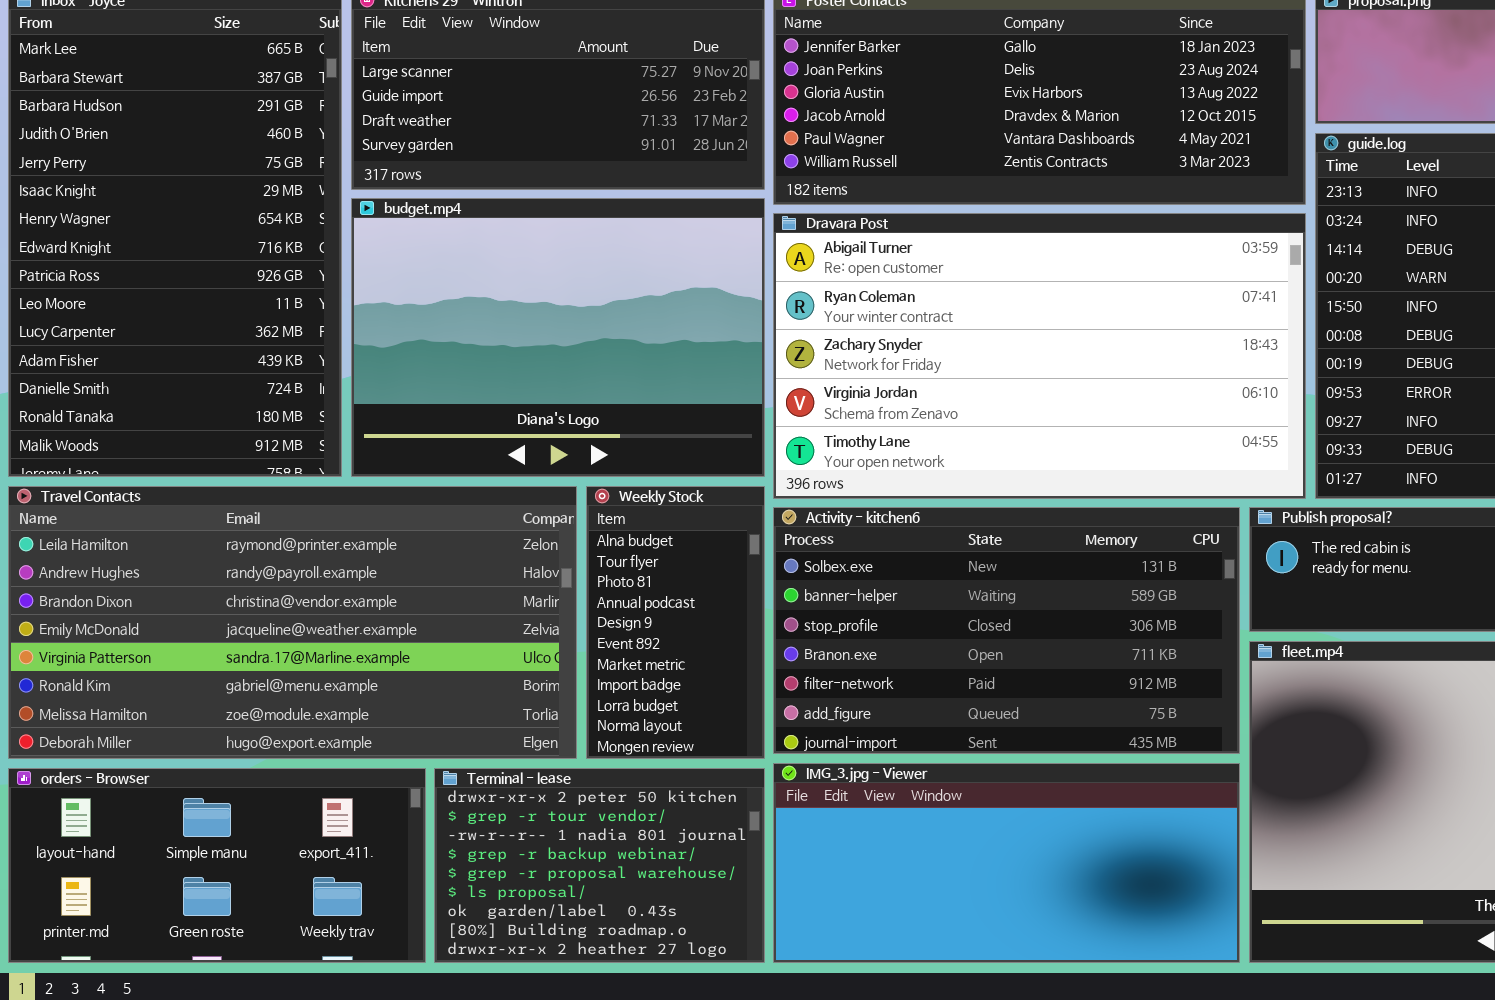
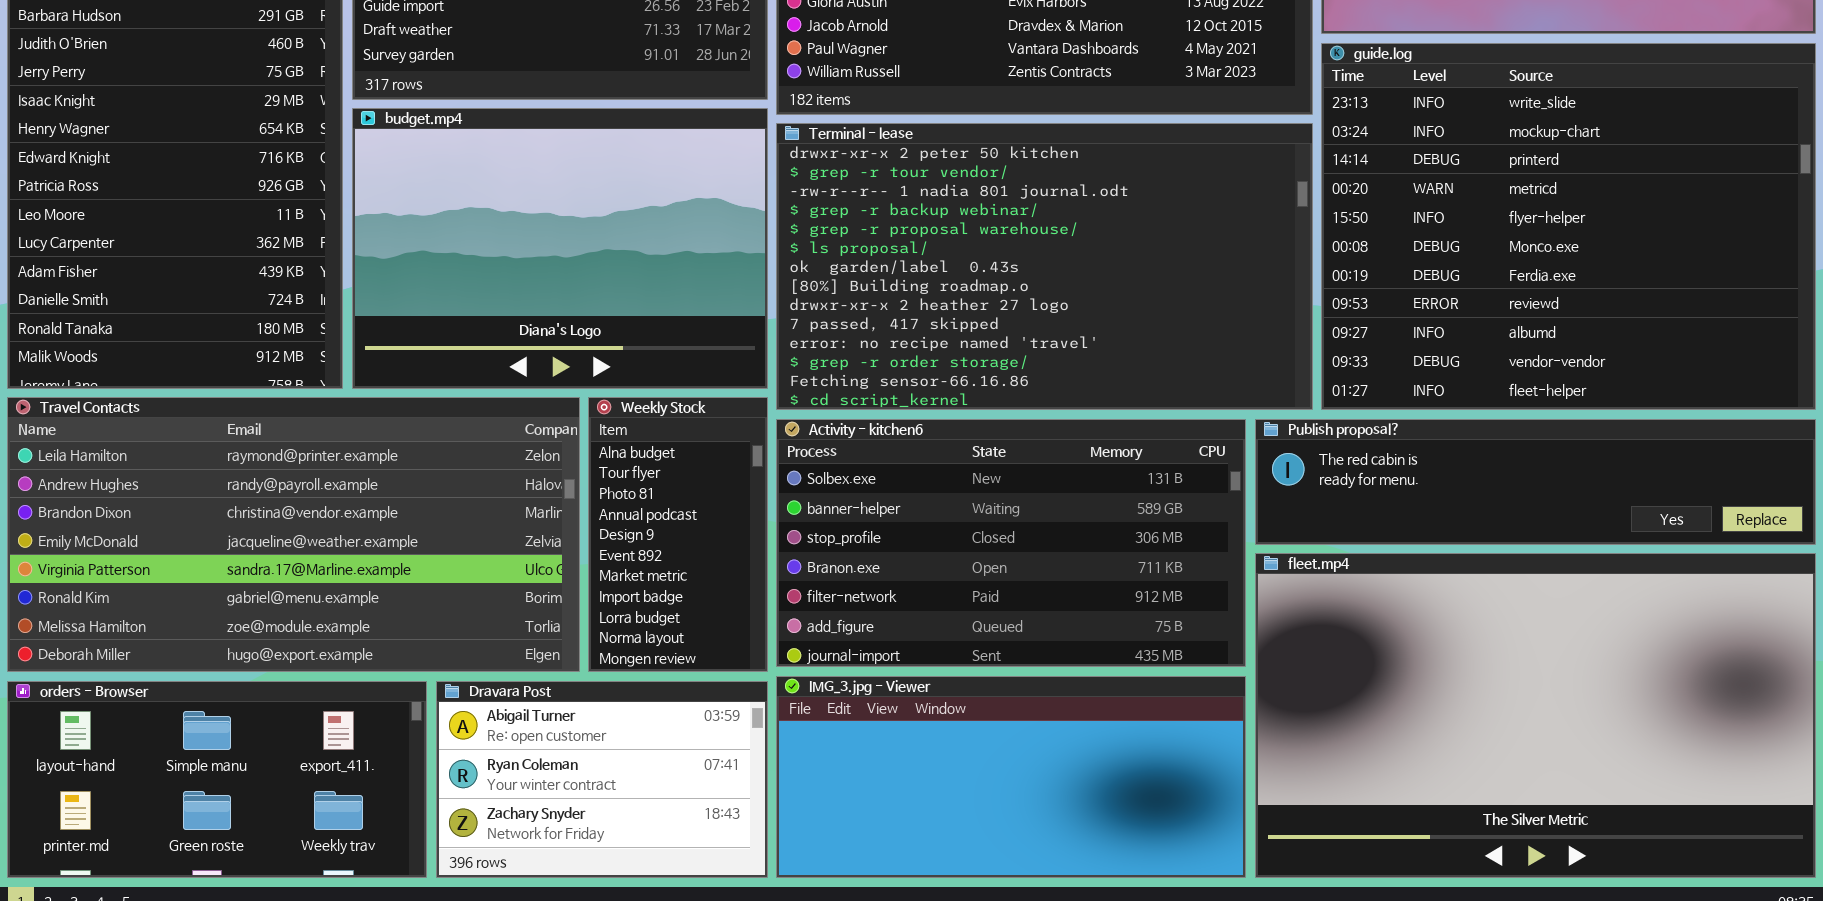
Dravara Post: [773,213,1306,499] -> [436,681,768,878], moved, resized
Terminal - lease: [434,768,765,963] -> [776,123,1313,410], moved, resized

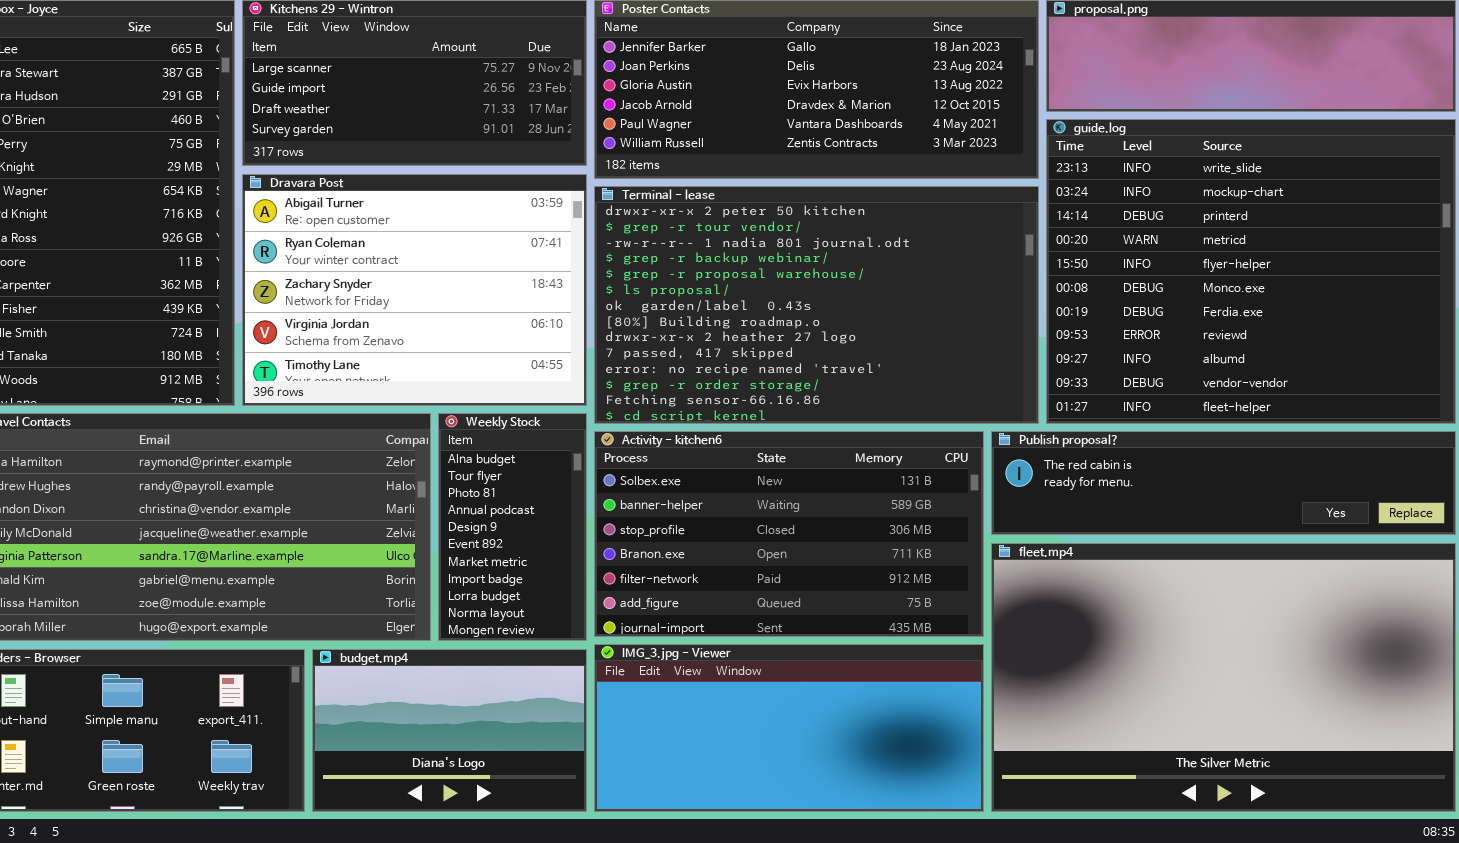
budget.mp4: [352,108,768,389] -> [312,649,587,812], moved, resized
Dravara Post: [436,681,768,878] -> [242,174,587,406], moved, resized

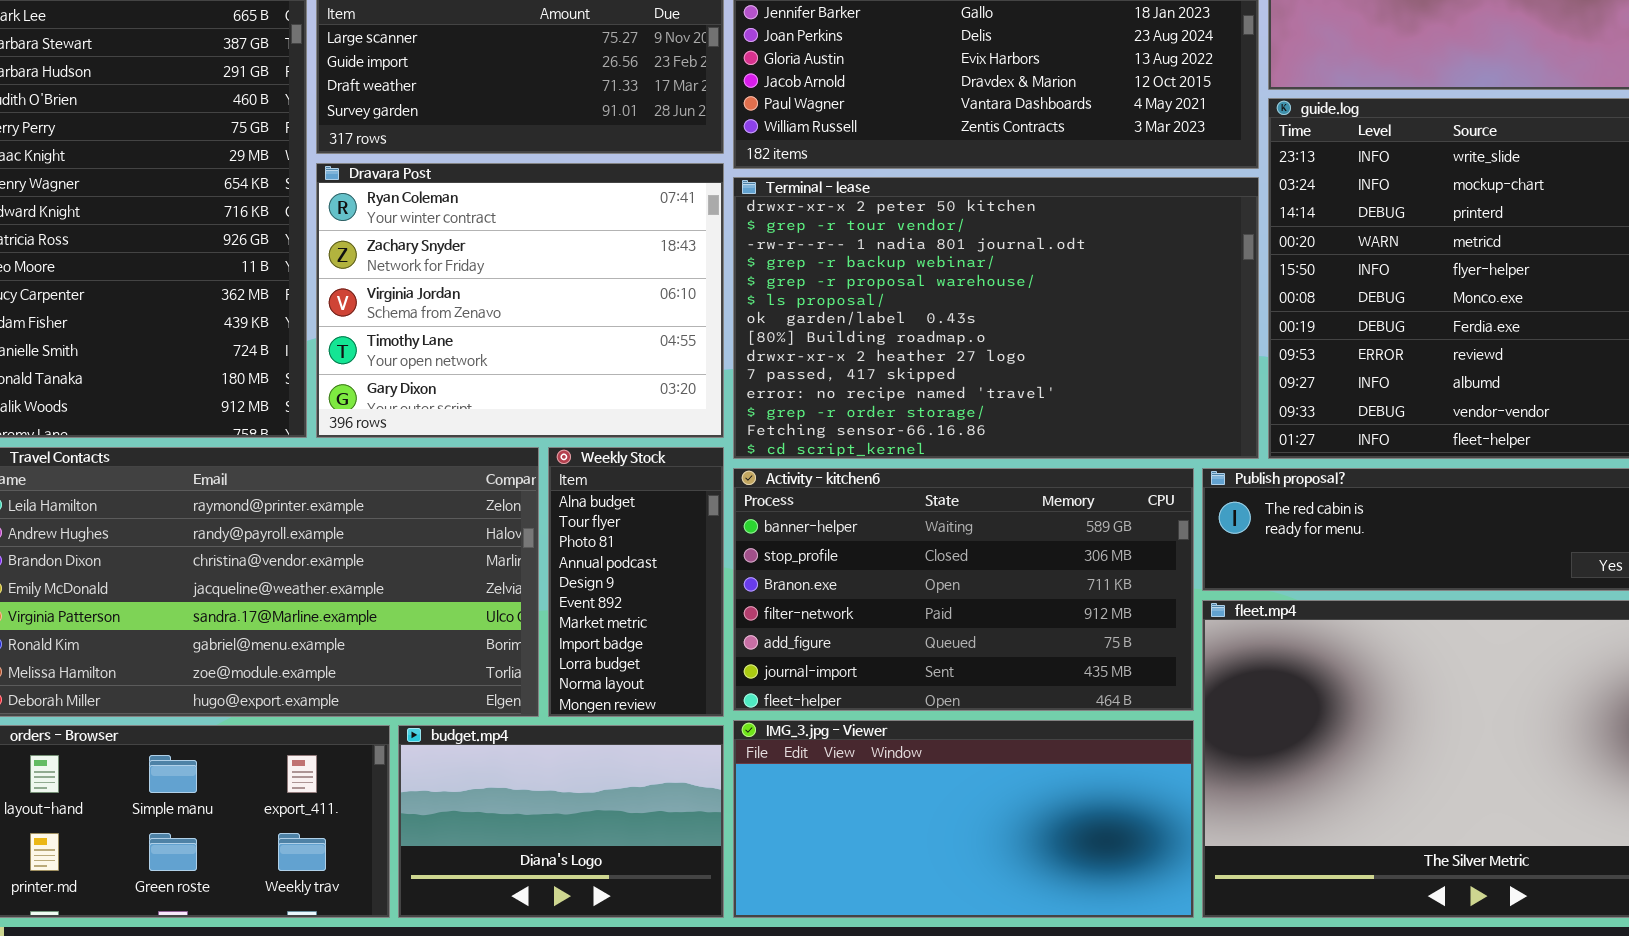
Dravara Post: [242,174,587,406] -> [316,163,724,438], scrolled down 1 row
Activity - kitchen6: [594,431,984,637] -> [733,468,1194,711], scrolled down 1 row

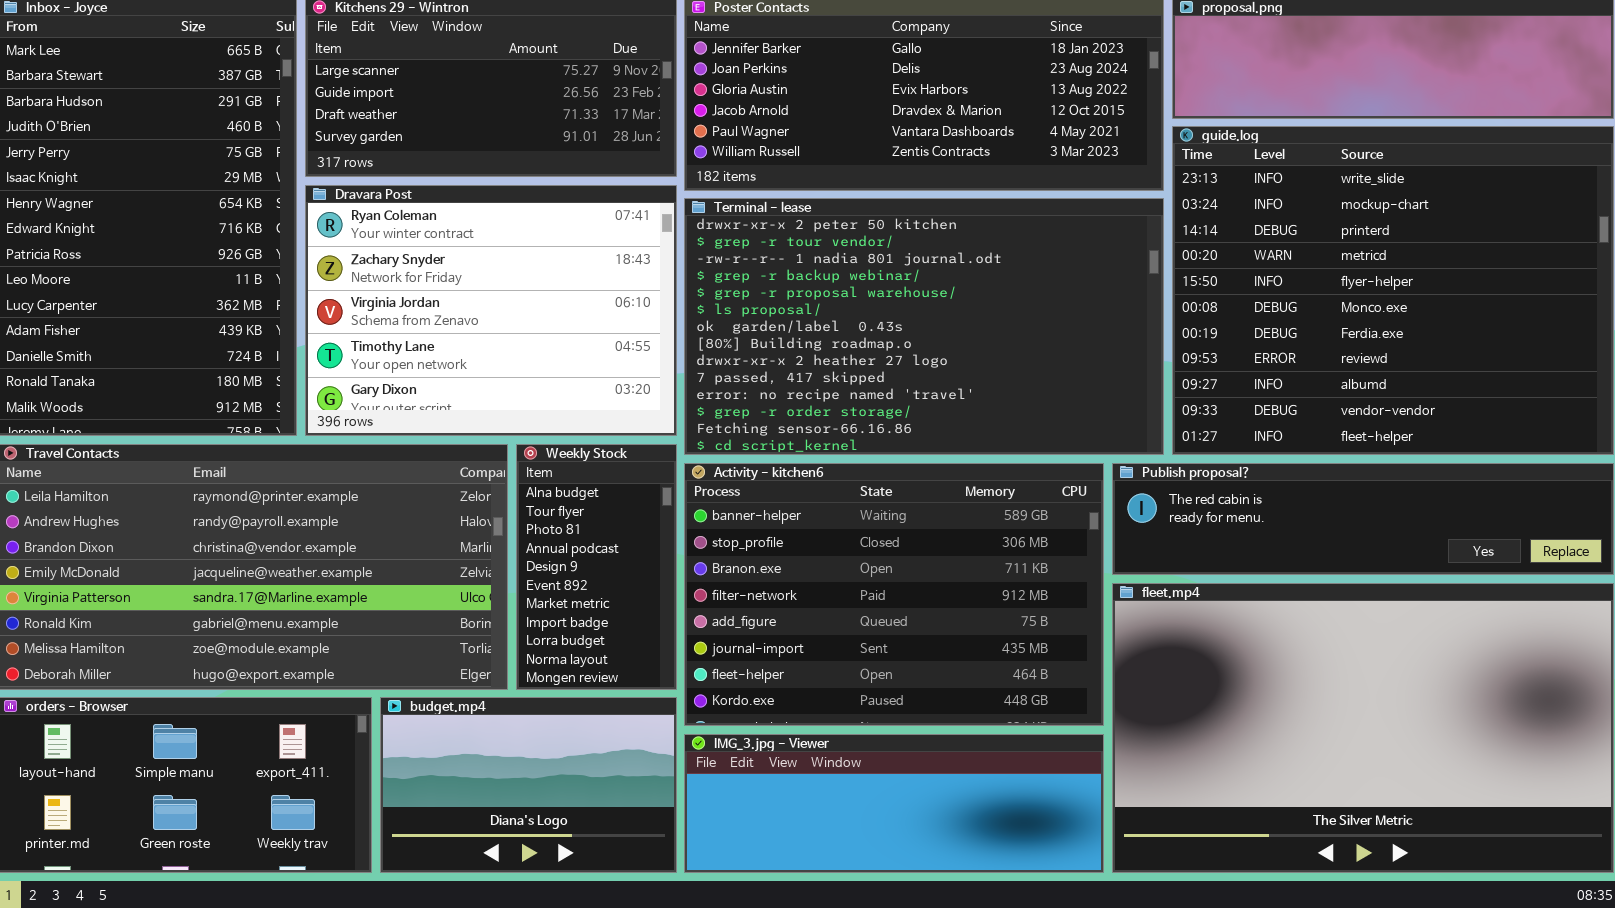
Activity - kitchen6: [733,468,1194,711] -> [684,463,1104,726], resized
IMG_3.jpg - Viewer: [733,720,1194,918] -> [684,734,1104,873], resized

